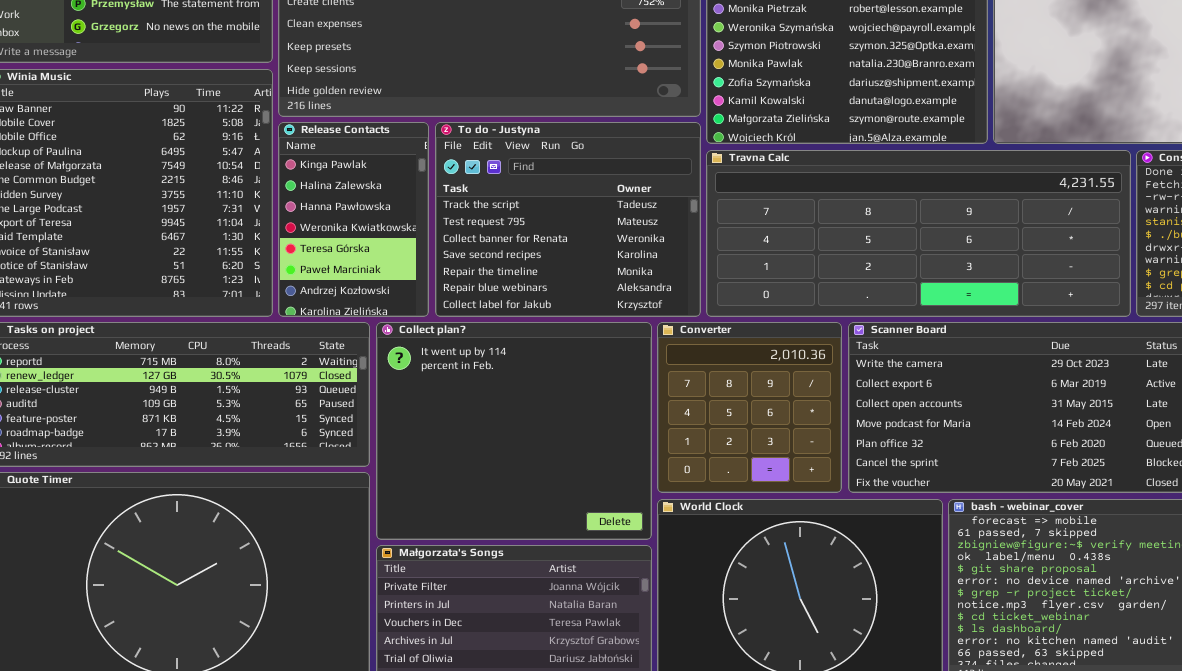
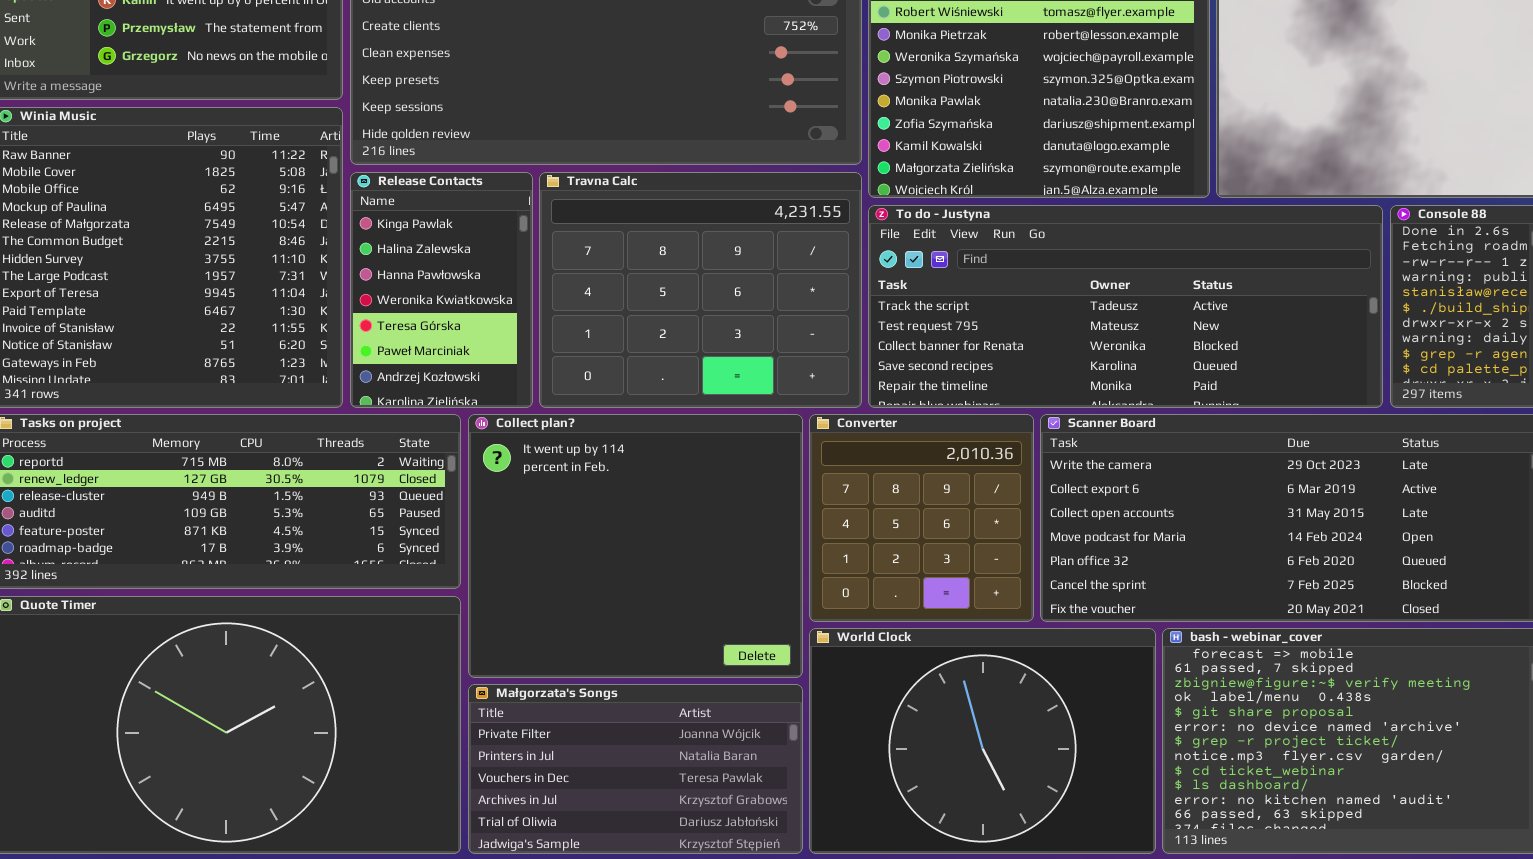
To do - Justyna: [435,122,701,317] -> [868,205,1383,408], moved, resized
Travna Calc: [706,150,1131,317] -> [539,172,862,408], moved, resized

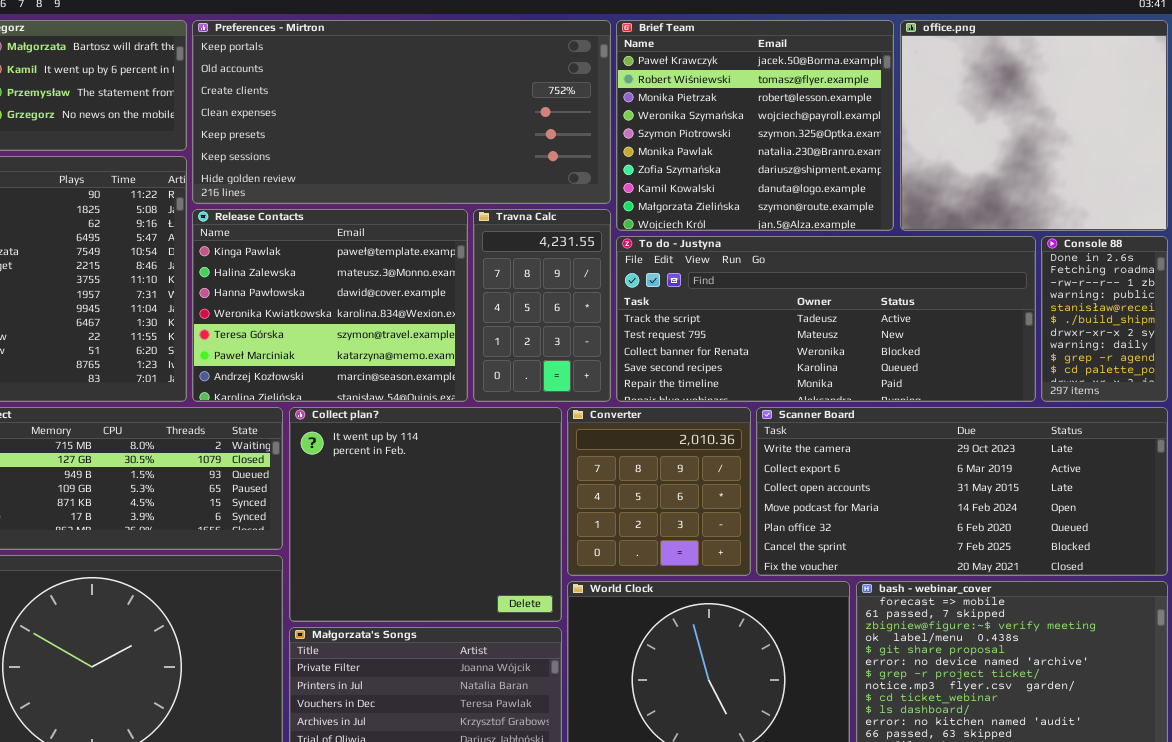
Release Contacts: [350,172,533,408] -> [192,209,468,402], resized
Travna Calc: [539,172,862,408] -> [473,209,611,402], resized

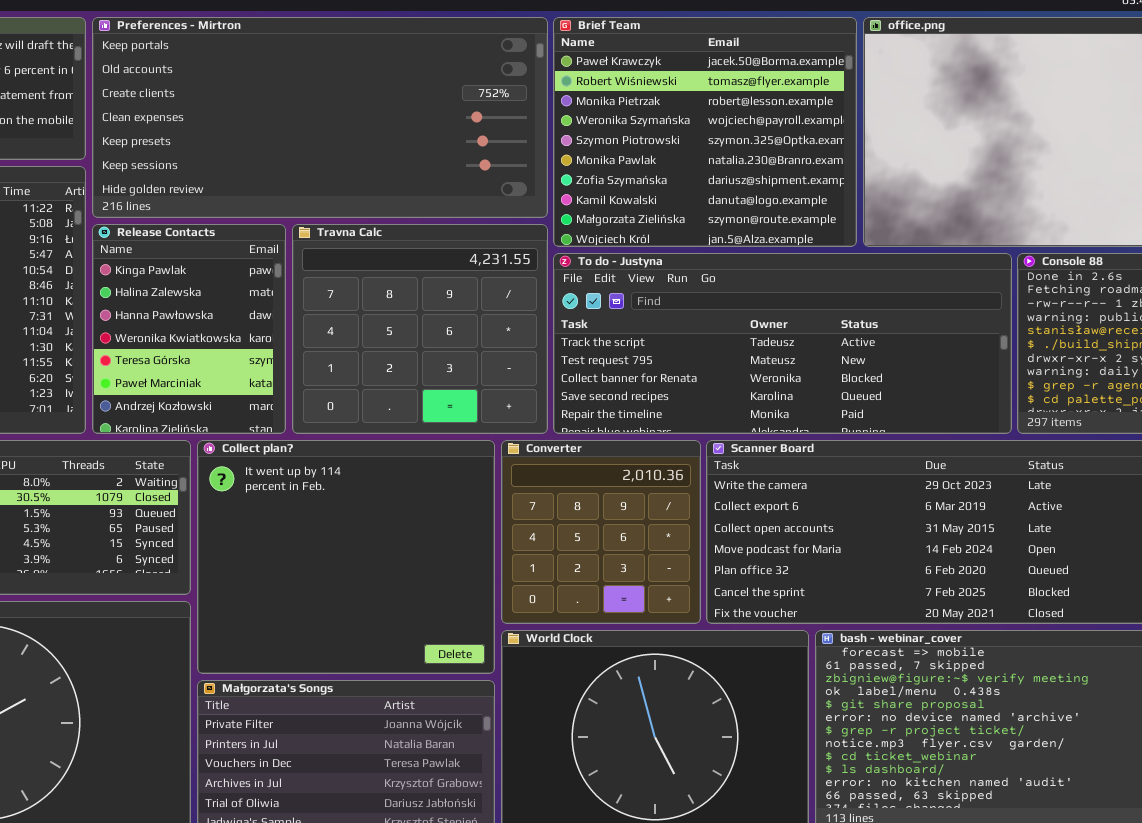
Release Contacts: [192,209,468,402] -> [92,224,286,434], resized
Travna Calc: [473,209,611,402] -> [292,224,548,434], resized

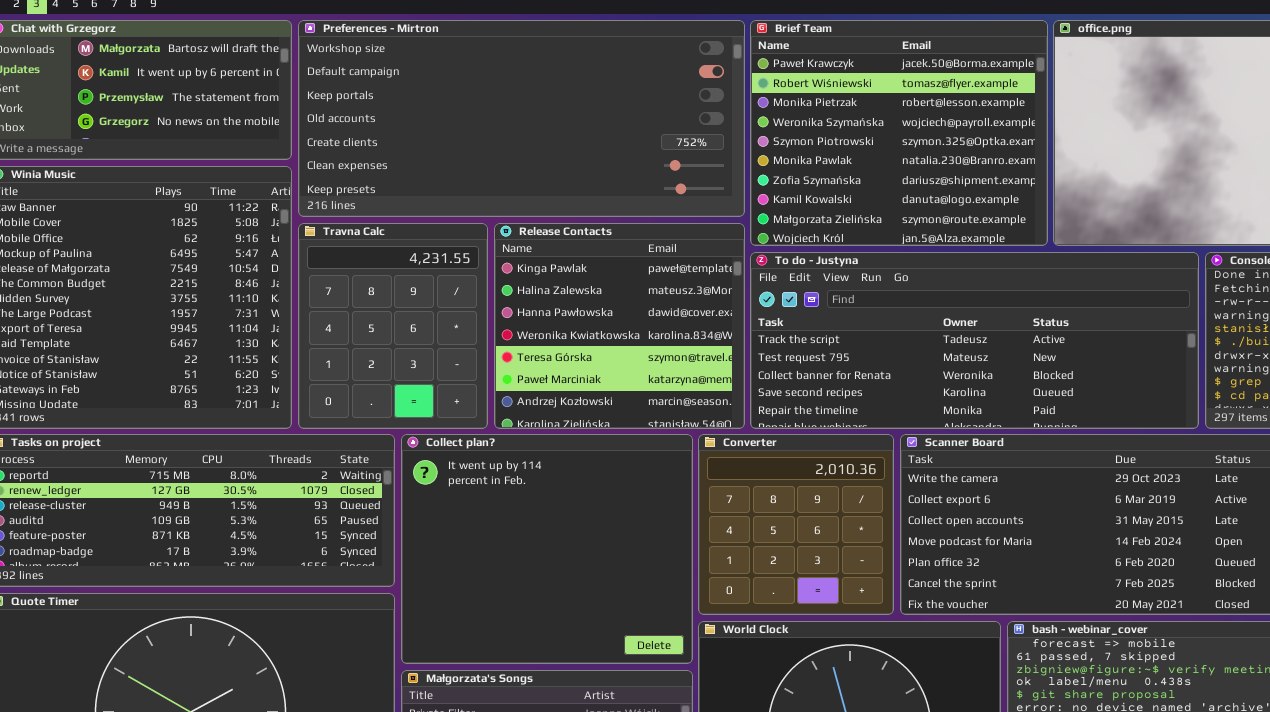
Preferences - Mirtron: [92,17,548,218] -> [298,20,745,217], scrolled up 2 rows
Release Contacts: [92,224,286,434] -> [494,223,745,429], moved, resized
Travna Calc: [292,224,548,434] -> [298,223,488,429], moved, resized

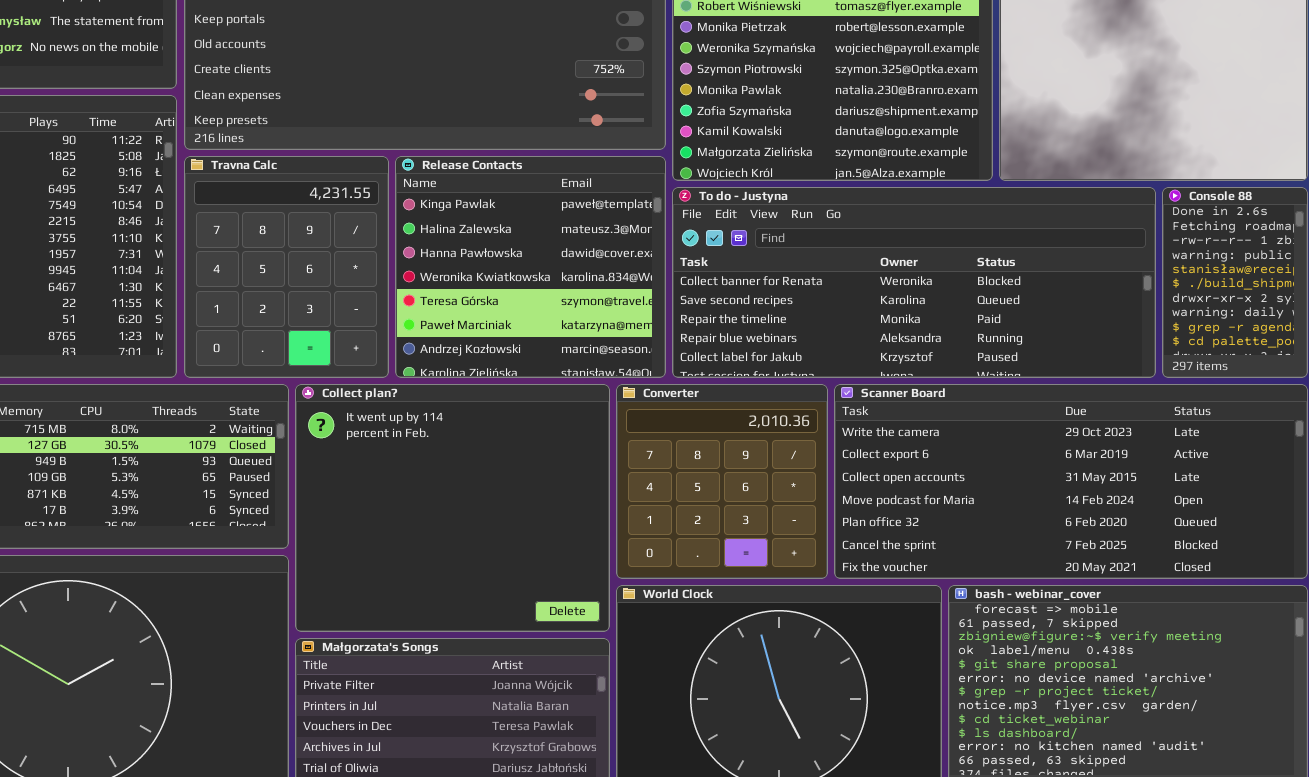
To do - Justyna: [750,252,1199,429] -> [672,187,1156,378], scrolled down 2 rows

